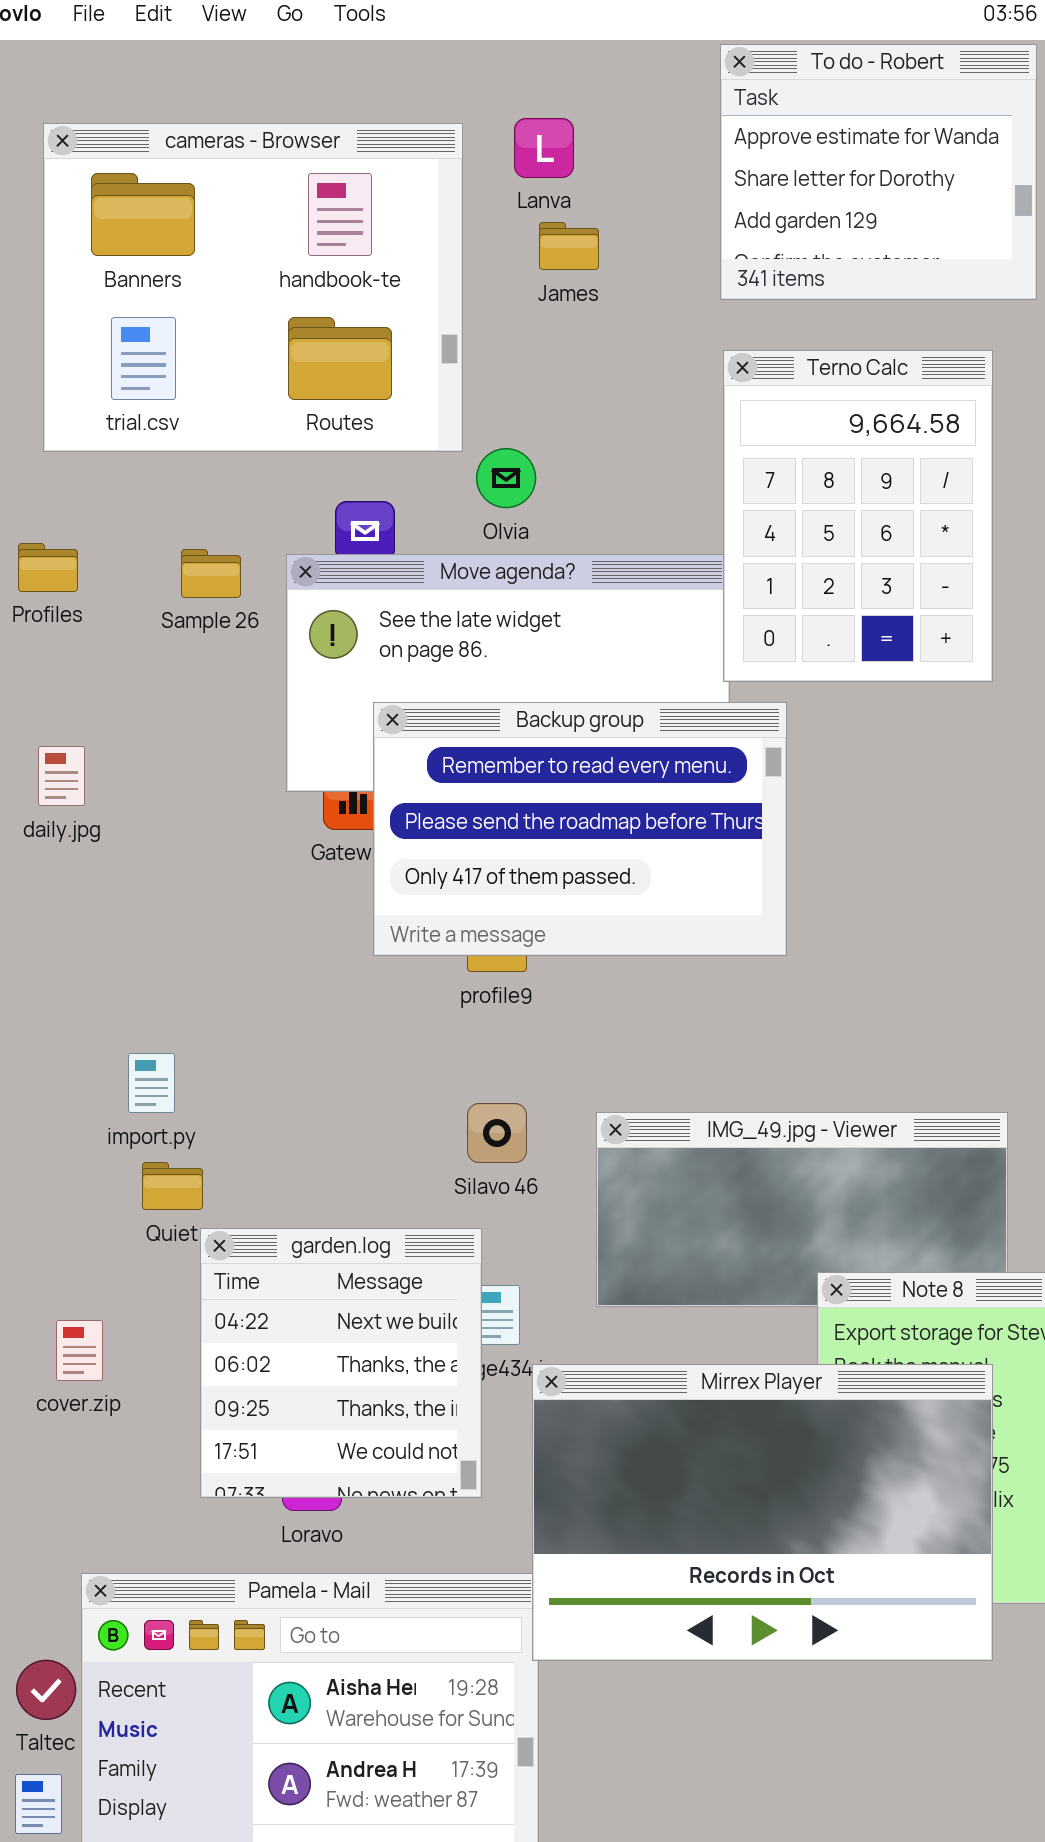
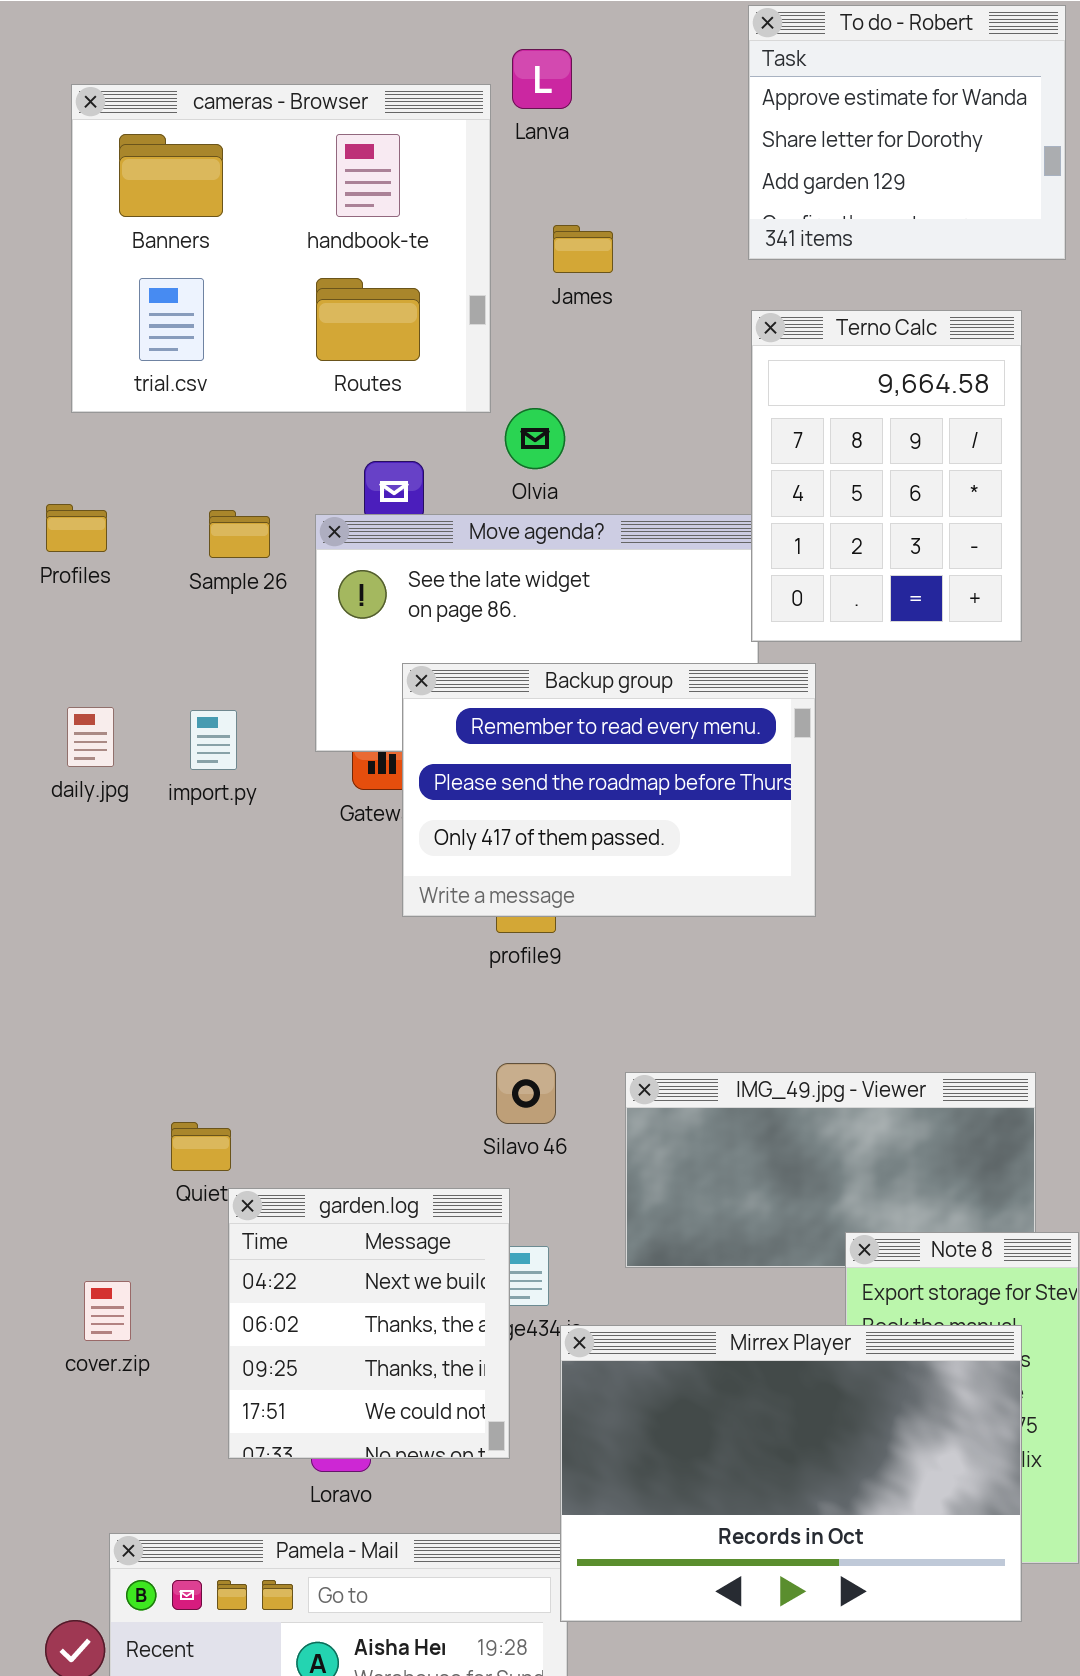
Lanva: [514,118,574,178] -> [512,49,572,109], moved
James: [539,222,599,270] -> [553,225,613,273], moved
import.py: [128,1053,175,1113] -> [190,710,237,770], moved

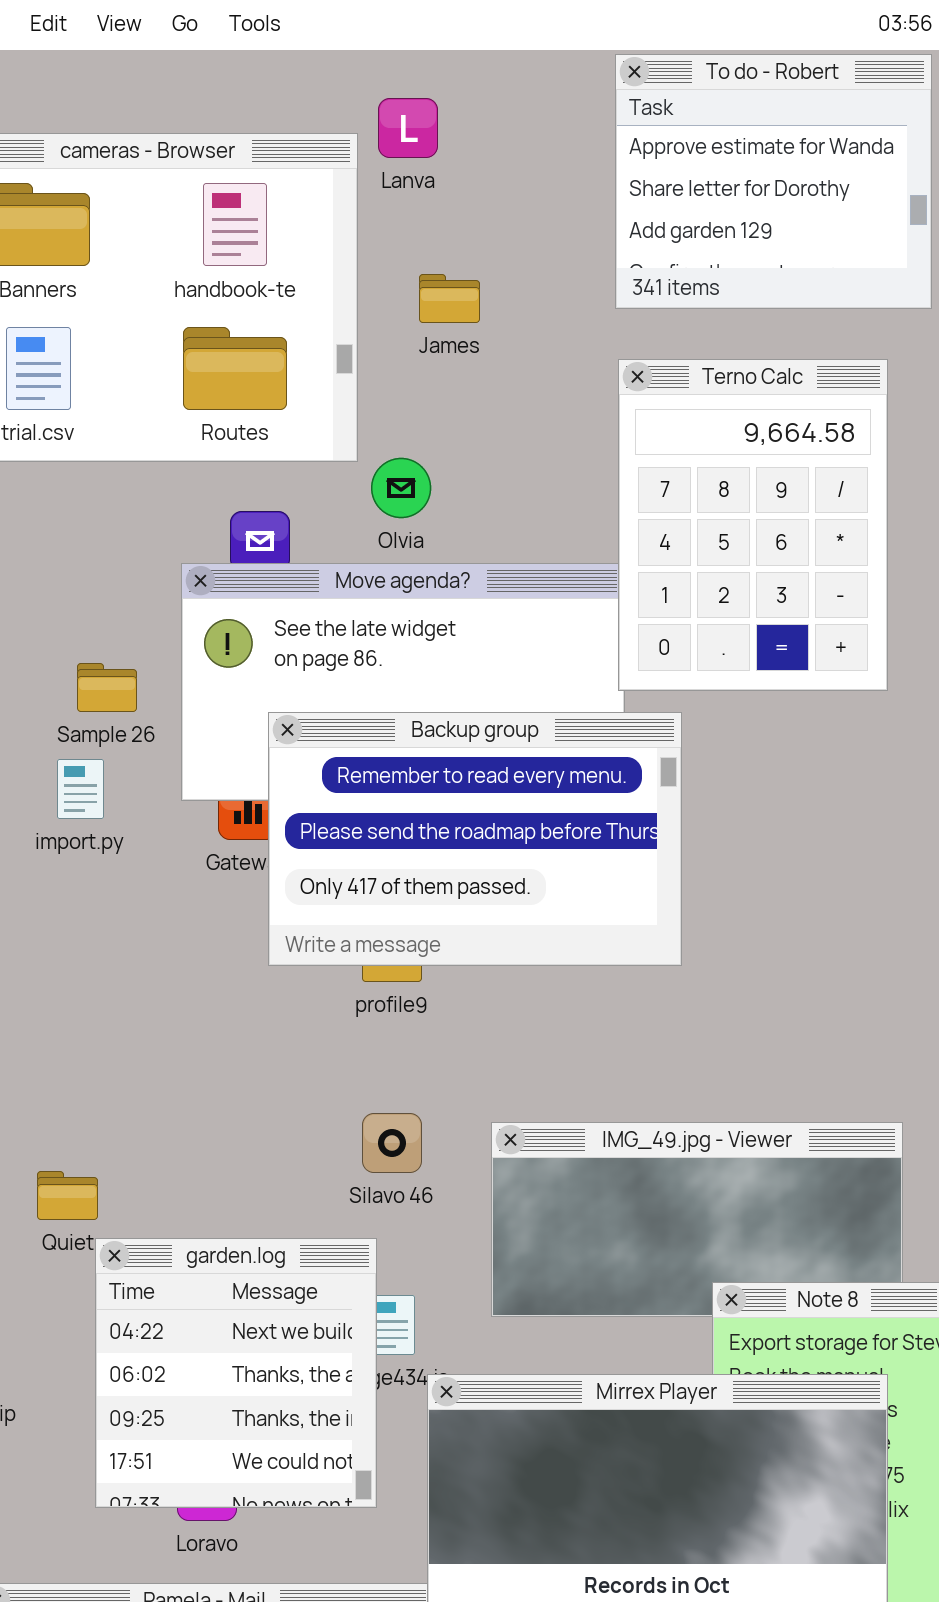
Sample 26: [209,510,270,558] -> [77,663,137,712], moved

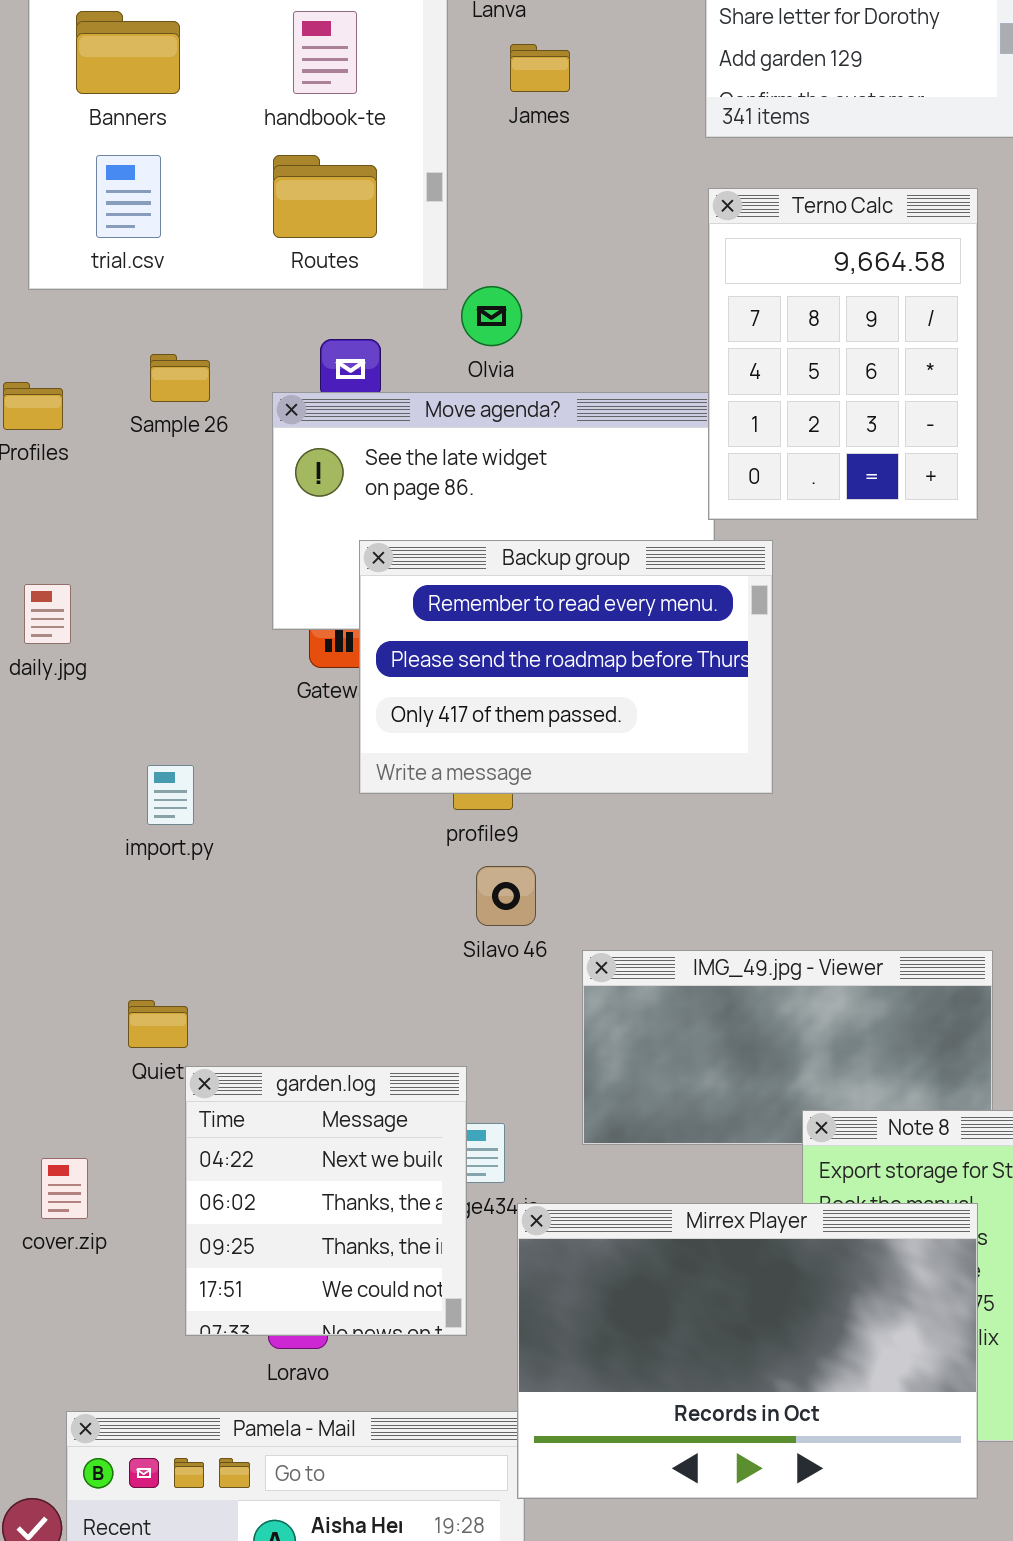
James: [419,274,480,323] -> [510,44,570,92], moved
Sample 26: [77,663,137,712] -> [150,354,210,402], moved
import.py: [57,759,104,819] -> [147,765,194,825], moved
Silavo 46: [362,1113,422,1173] -> [476,866,536,926], moved

